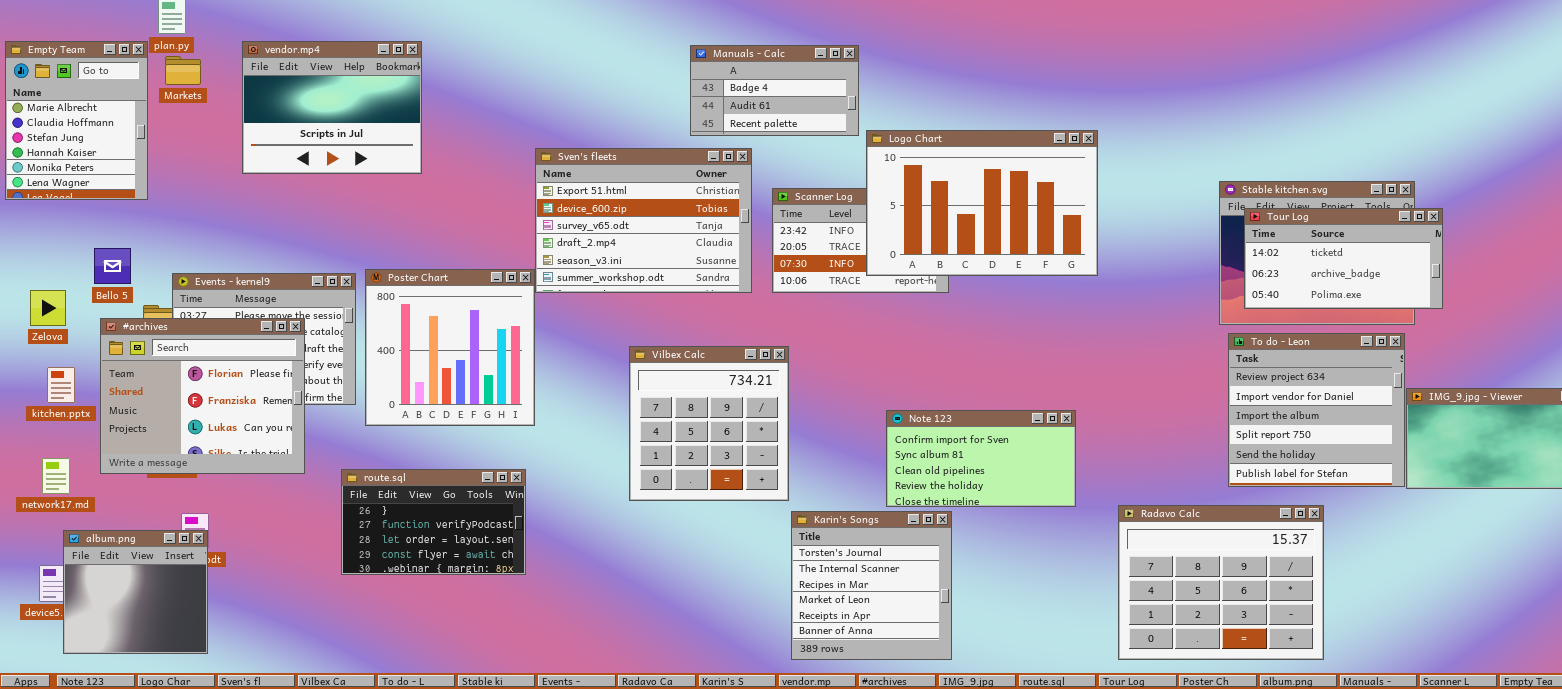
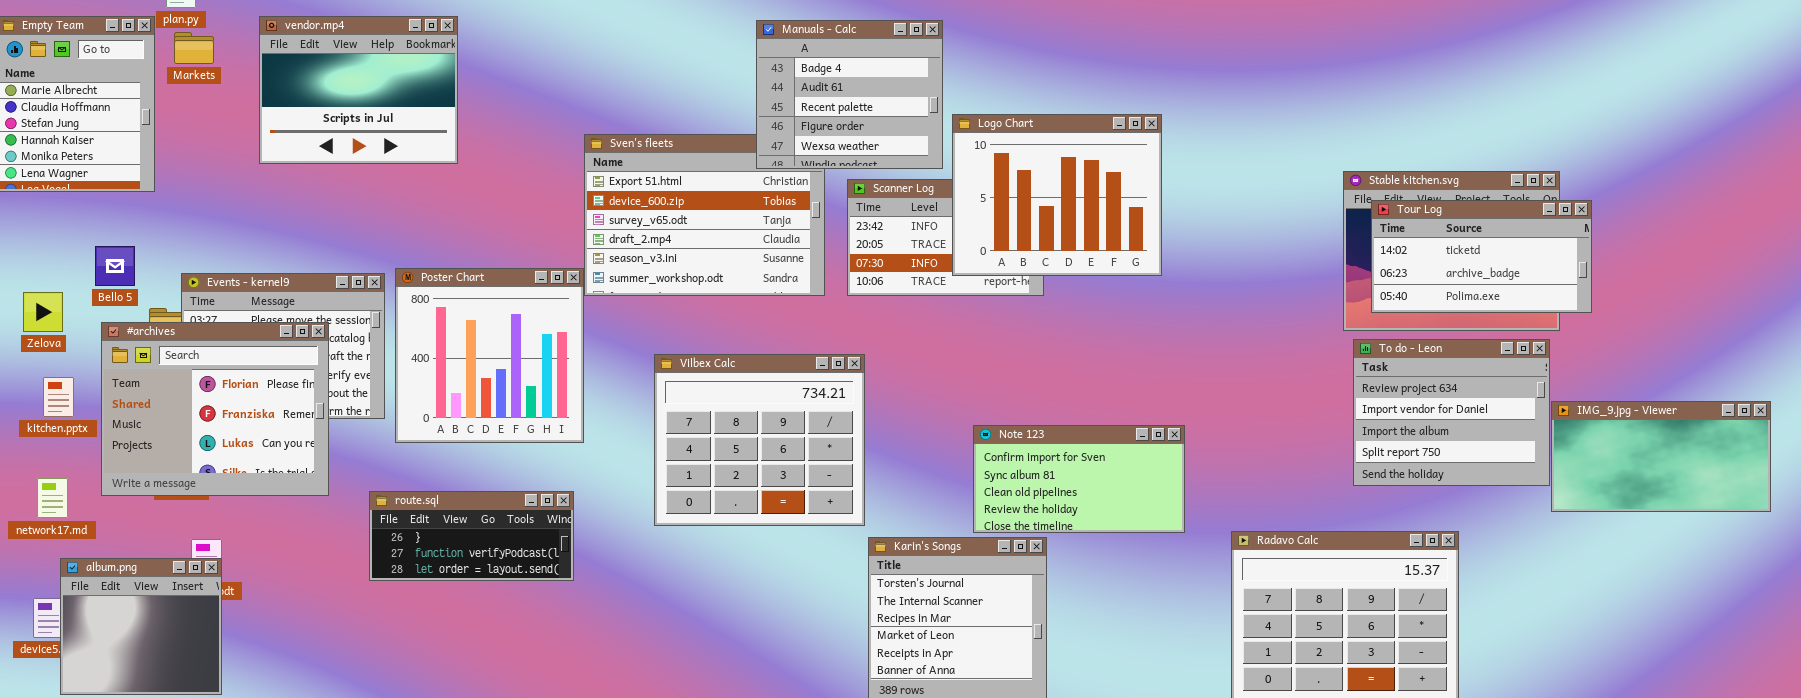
Manuals - Calc: [690,45,859,136] -> [756,20,943,169], resized
Logo Chart: [866,130,1098,276] -> [952,114,1162,276], resized
To do - Leon: [1228,333,1405,487] -> [1353,339,1550,486], resized
Vilbex Calc: [629,346,789,501] -> [654,354,865,526], resized
route.sql: [341,469,526,575] -> [369,491,574,581], resized

